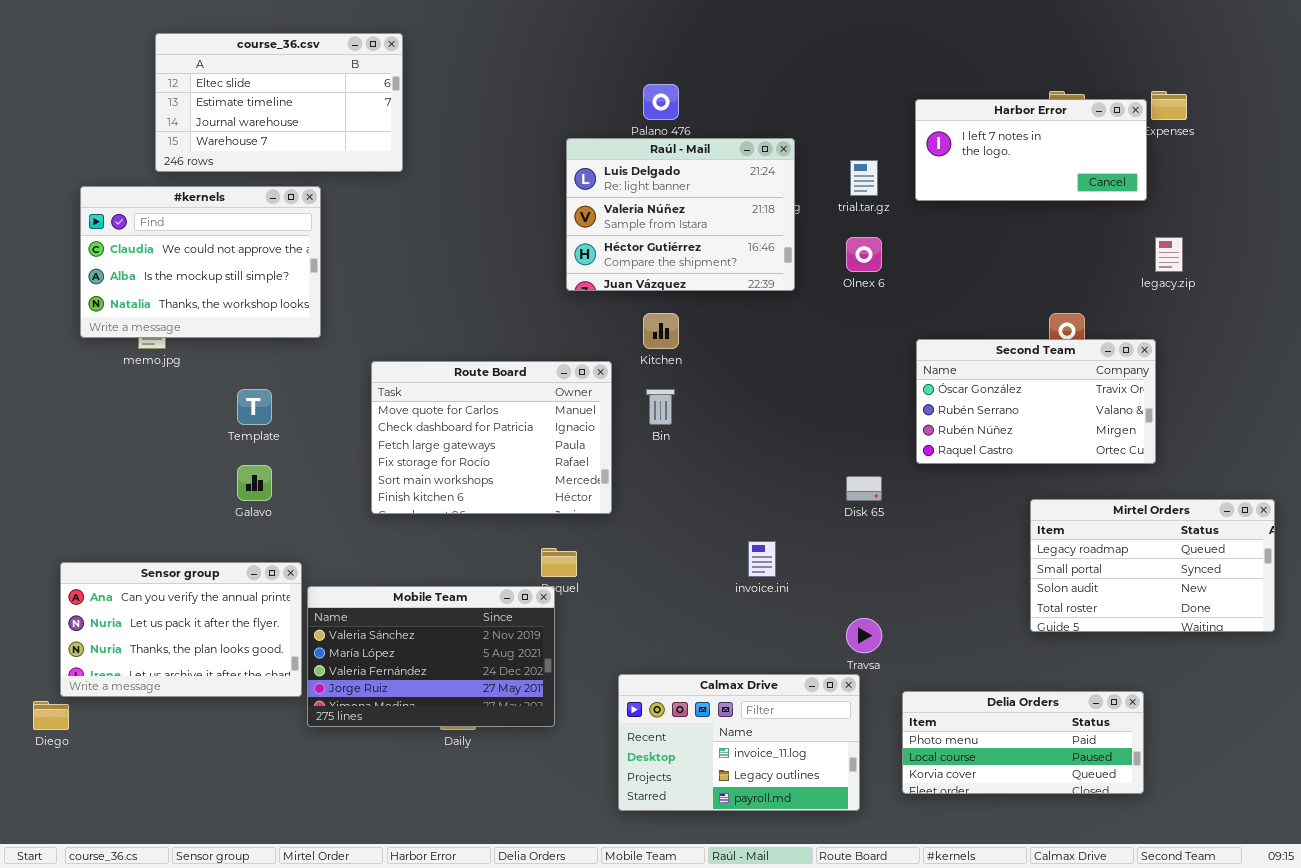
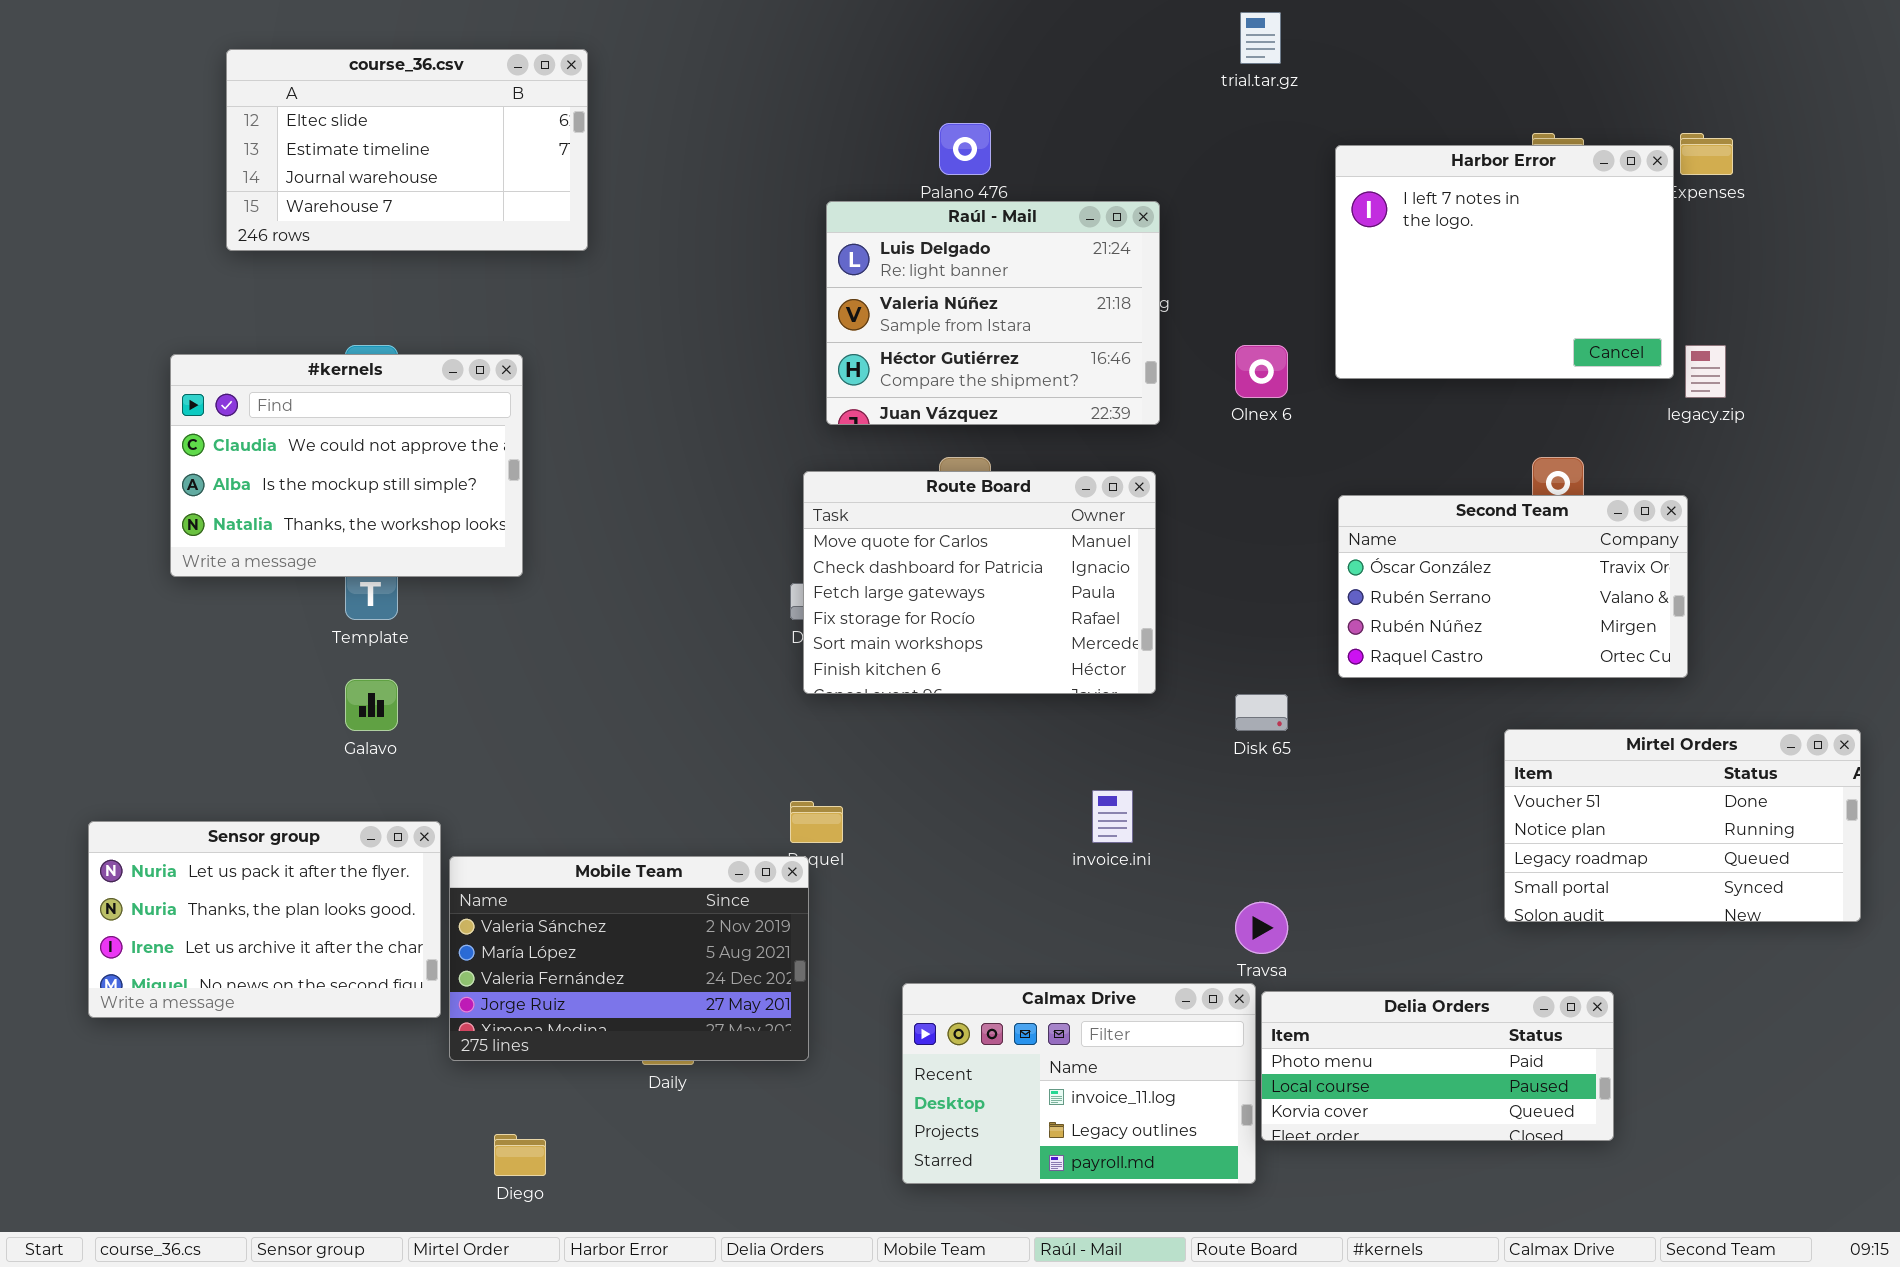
Harbor Error: [915,99,1147,201] -> [1335,145,1674,379], resized
trial.tar.gz: [850,160,878,196] -> [1240,12,1281,64], moved
#kernels: [80,186,321,338] -> [170,354,523,577], moved
Route Board: [371,361,612,514] -> [803,471,1156,694], moved
Mirtel Orders: [1030,499,1275,632] -> [1504,729,1861,922], scrolled up 2 rows
Sensor group: [60,562,302,697] -> [88,821,441,1018], scrolled down 1 row
Delia Orders: [902,691,1144,794] -> [1261,991,1614,1141], moved
Diego: [33,701,69,730] -> [494,1134,546,1176], moved

